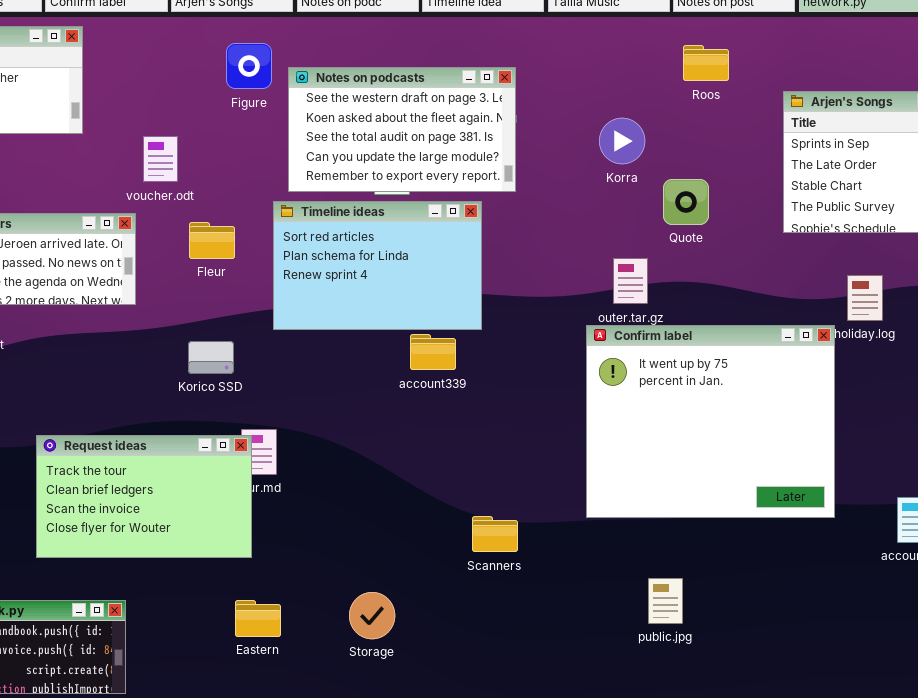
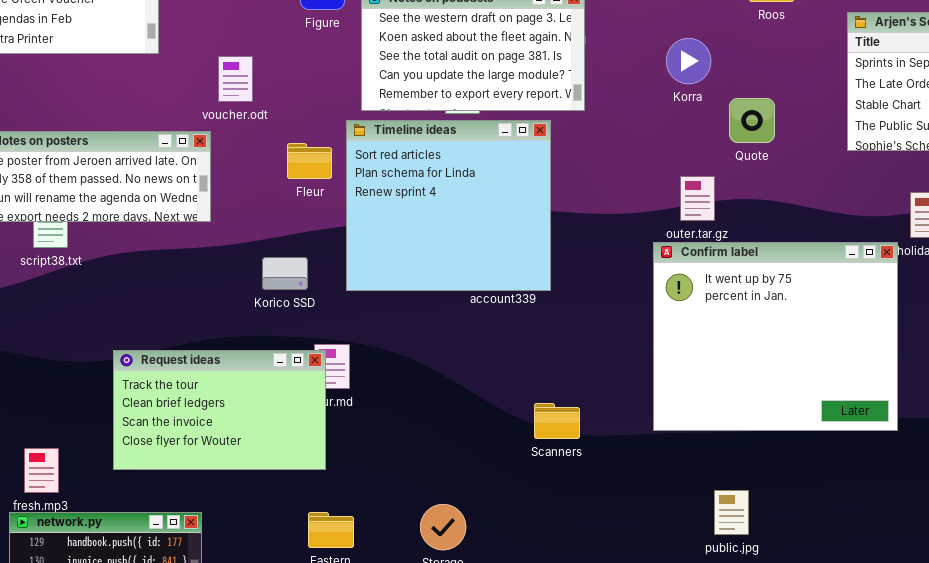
Timeline ideas: [273,201,482,330] -> [346,120,551,291], resized
Fleur: [189,222,235,259] -> [287,143,332,179], moved
Scanners: [472,516,518,552] -> [534,403,580,439], moved

